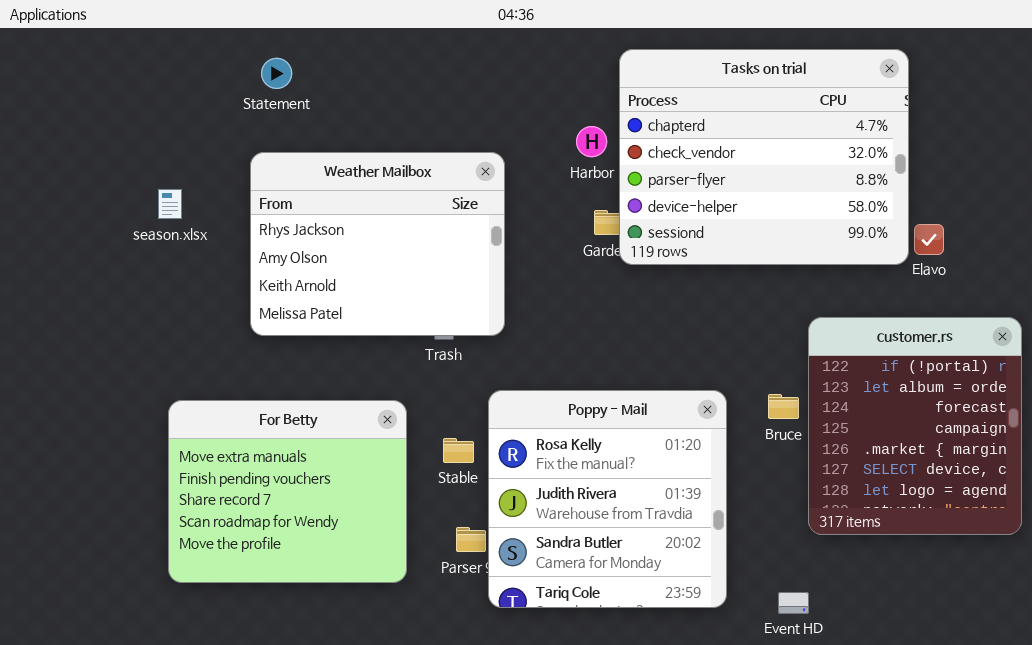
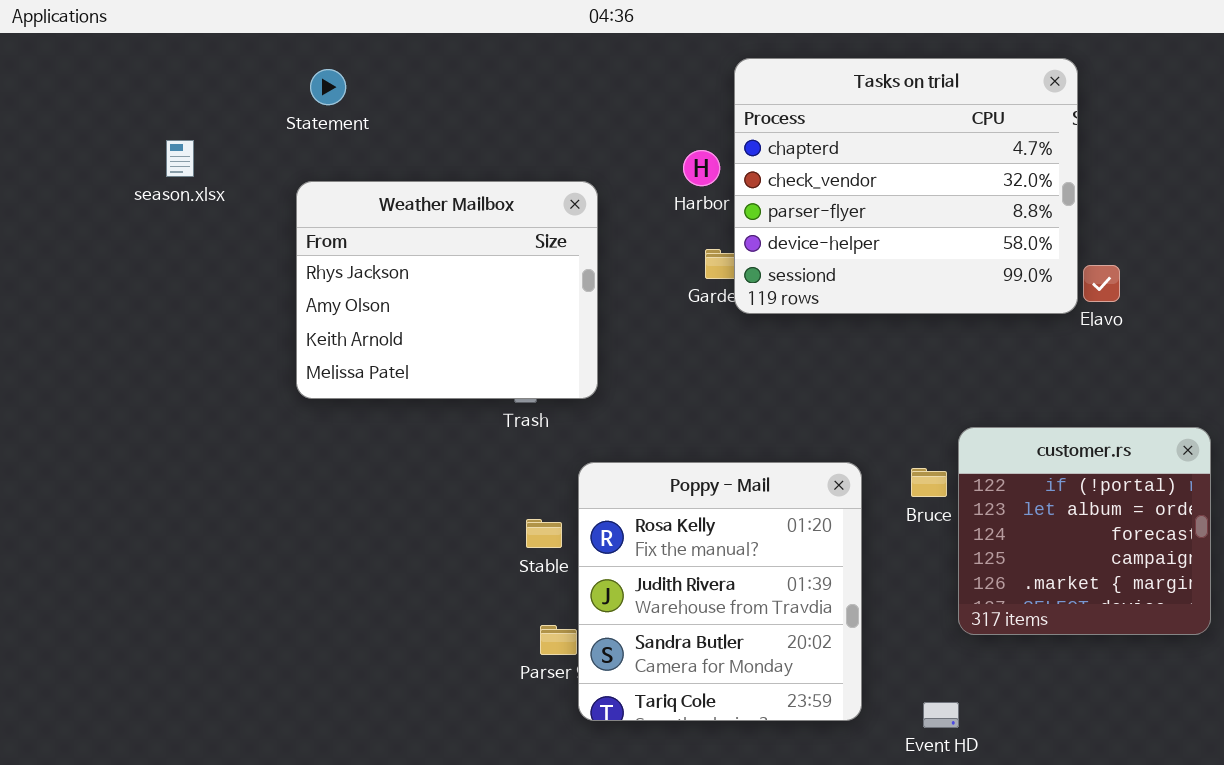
season.xlsx: [158,189,182,219] -> [166,140,194,177], moved
customer.rs: [808,317,1022,535] -> [958,427,1211,635], resized
For Betty: [168,400,407,583] -> none, closed

